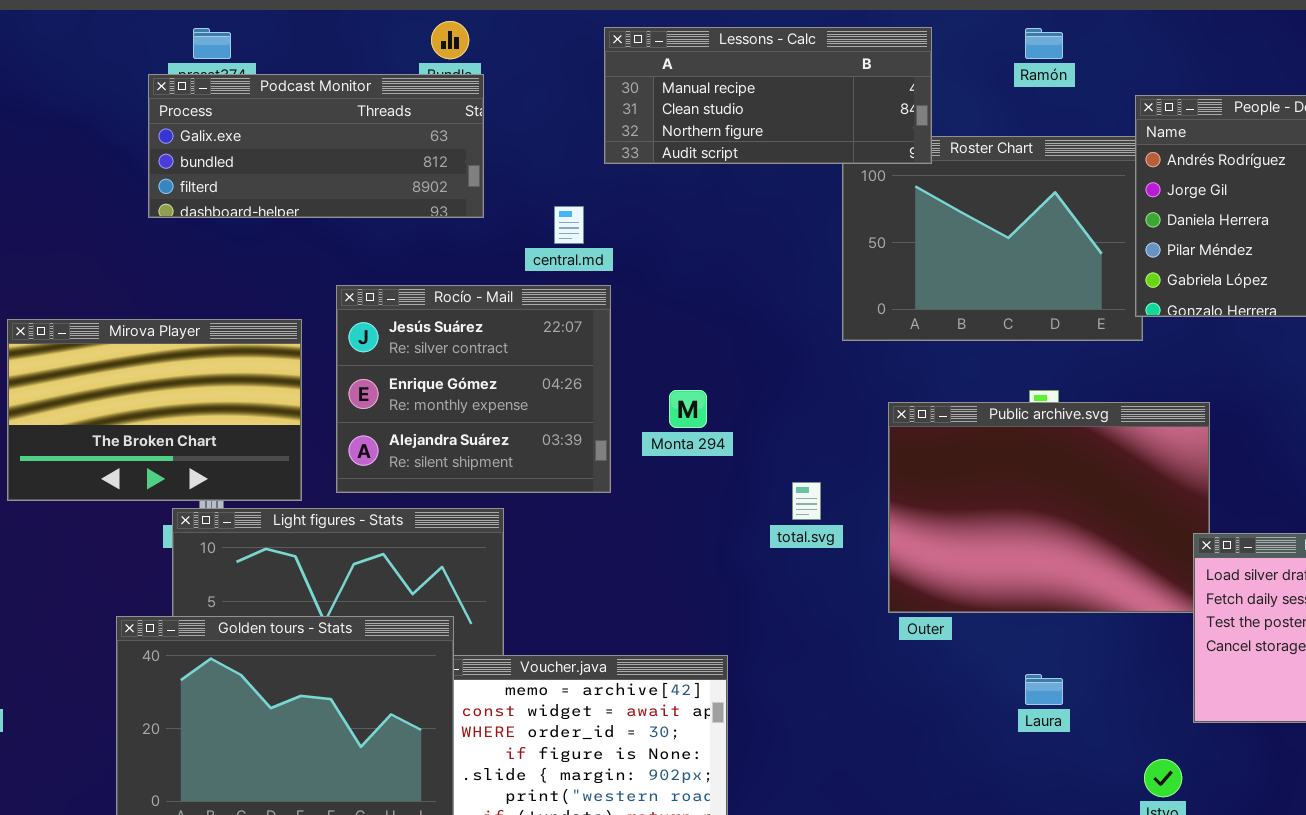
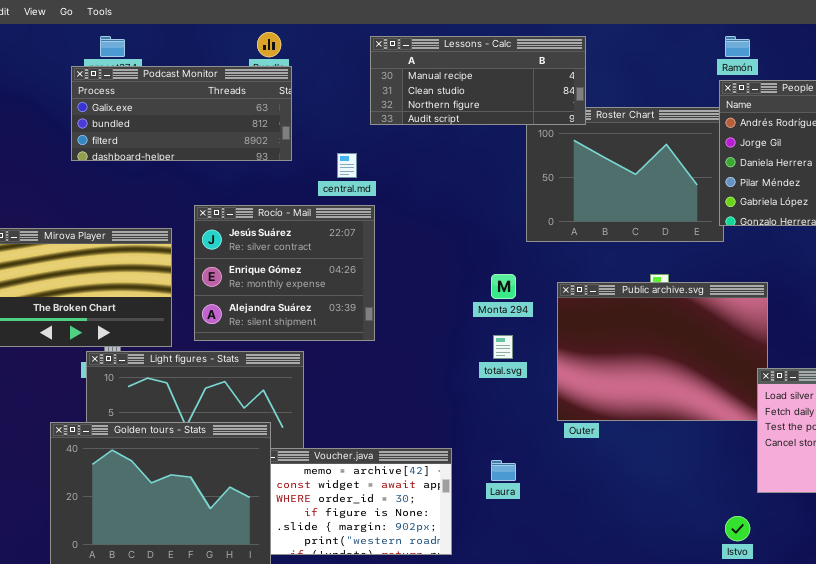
Ramón: [1025,28,1063,59] -> [725,36,750,57], moved
Monta 294: [669,390,707,428] -> [491,274,516,299], moved
Laura: [1025,674,1063,705] -> [491,460,516,481], moved

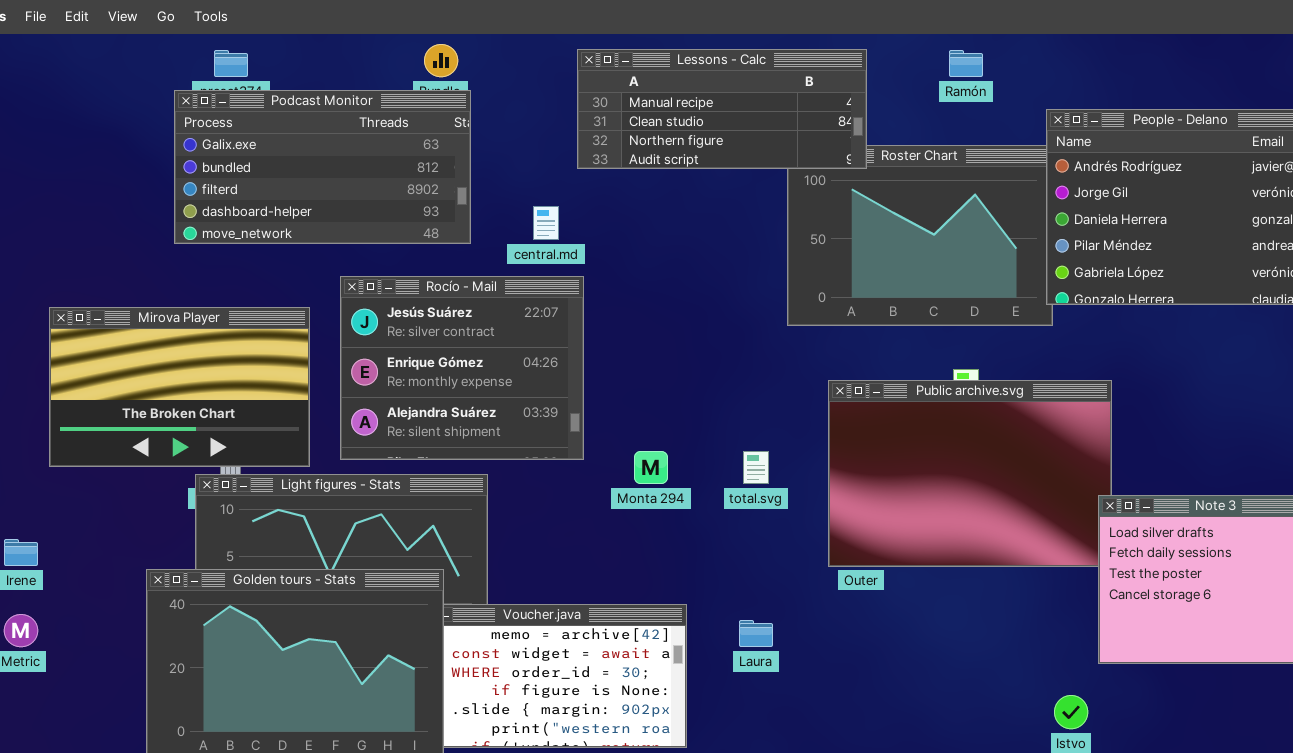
Ramón: [725,36,750,57] -> [949,50,983,77], moved
Podcast Monitor: [71,66,292,161] -> [174,90,471,244], resized
Monta 294: [491,274,516,299] -> [634,451,668,484], moved

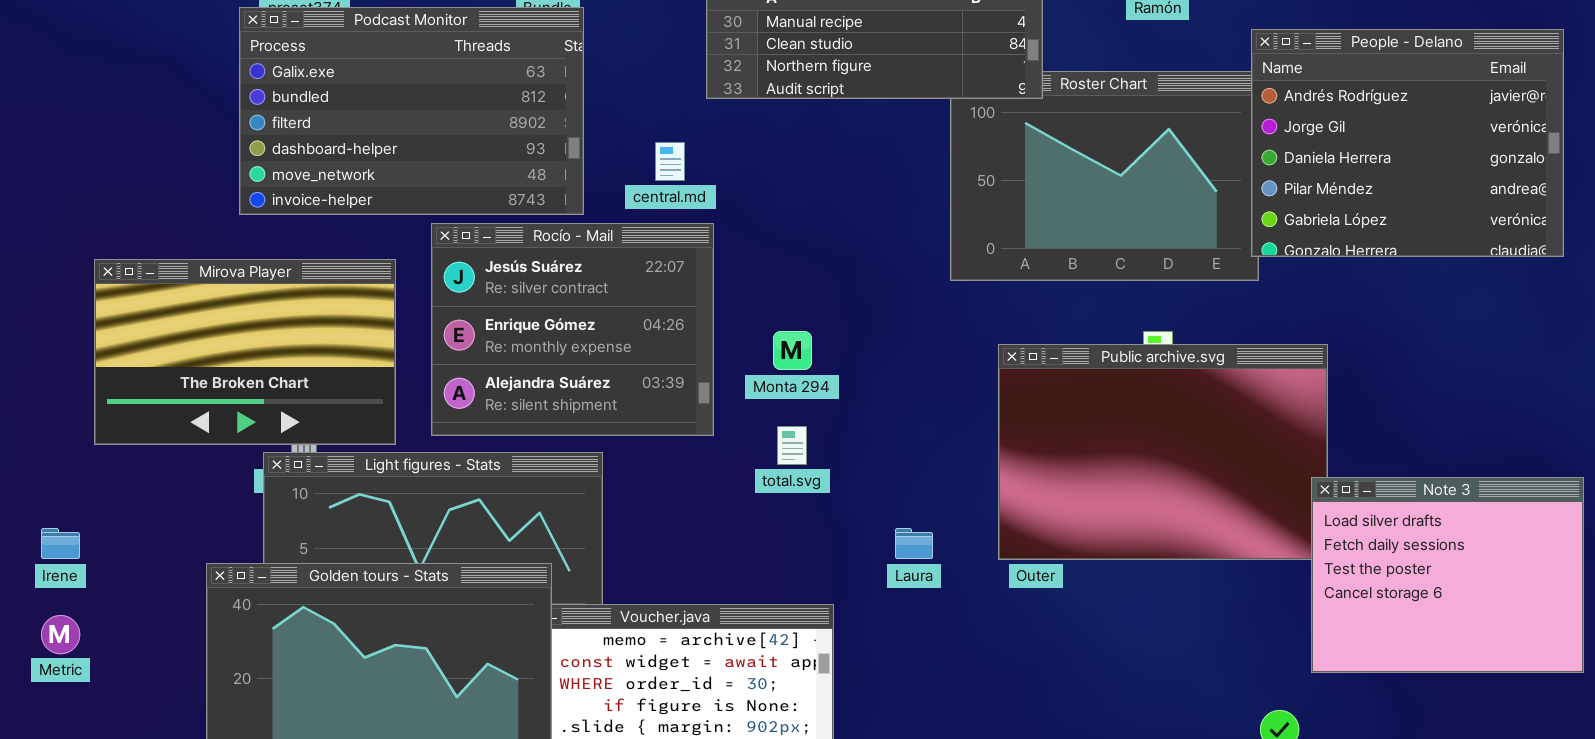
Podcast Monitor: [174,90,471,244] -> [239,7,584,215], resized
Monta 294: [634,451,668,484] -> [773,331,812,370], moved
total.svg: [743,451,769,484] -> [777,426,807,465], moved
Laura: [739,620,773,647] -> [895,528,933,559], moved

